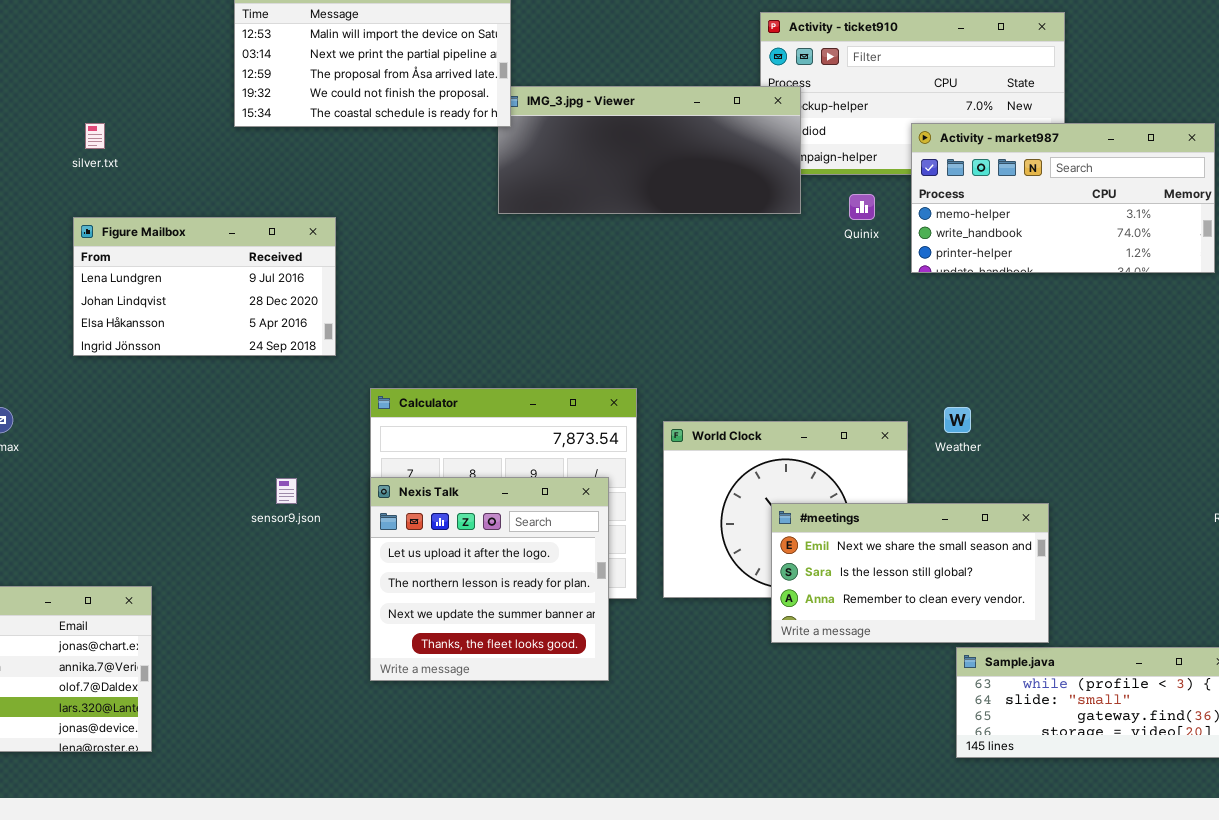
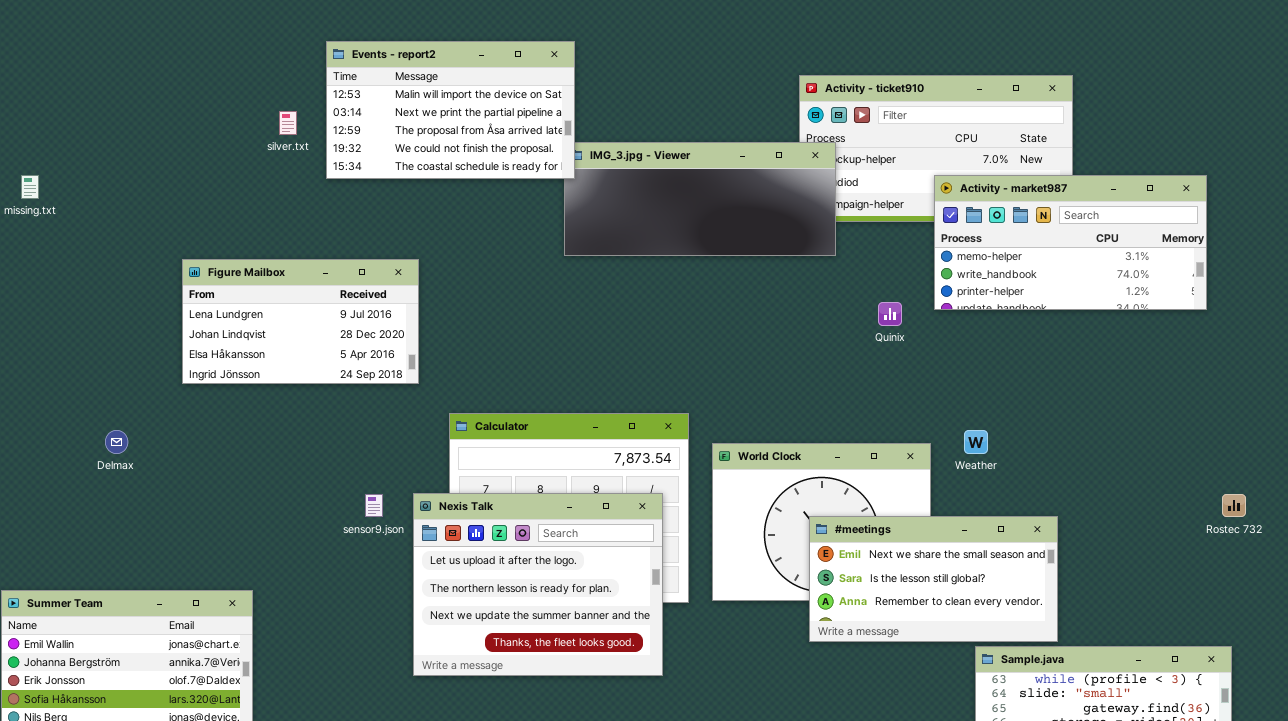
silver.txt: [85,123,105,149] -> [279,111,297,135], moved
Quinix: [849,194,875,220] -> [878,302,902,326], moved
Nexis Talk: [370,477,609,681] -> [413,493,663,676], resized

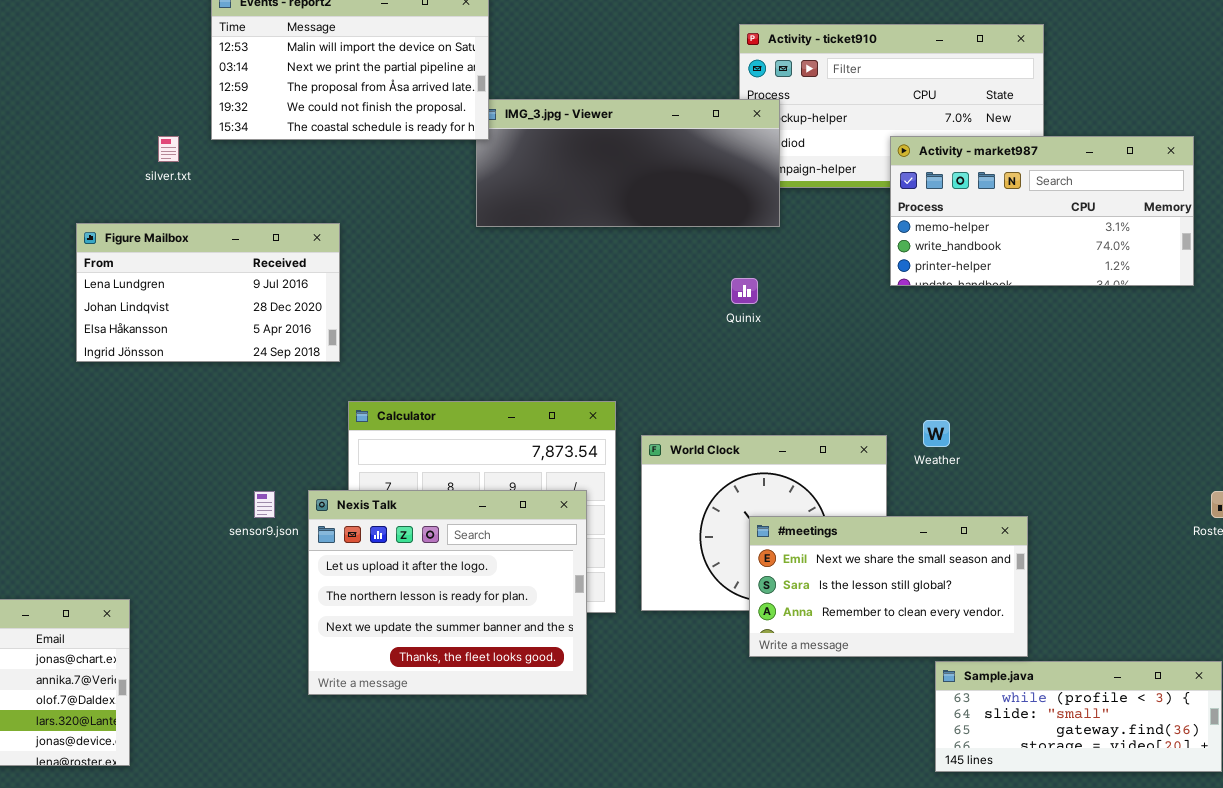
silver.txt: [279,111,297,135] -> [158,136,179,162], moved
Figure Mailbox: [182,259,419,384] -> [76,223,340,362], moved
Quinix: [878,302,902,326] -> [731,278,758,304], moved

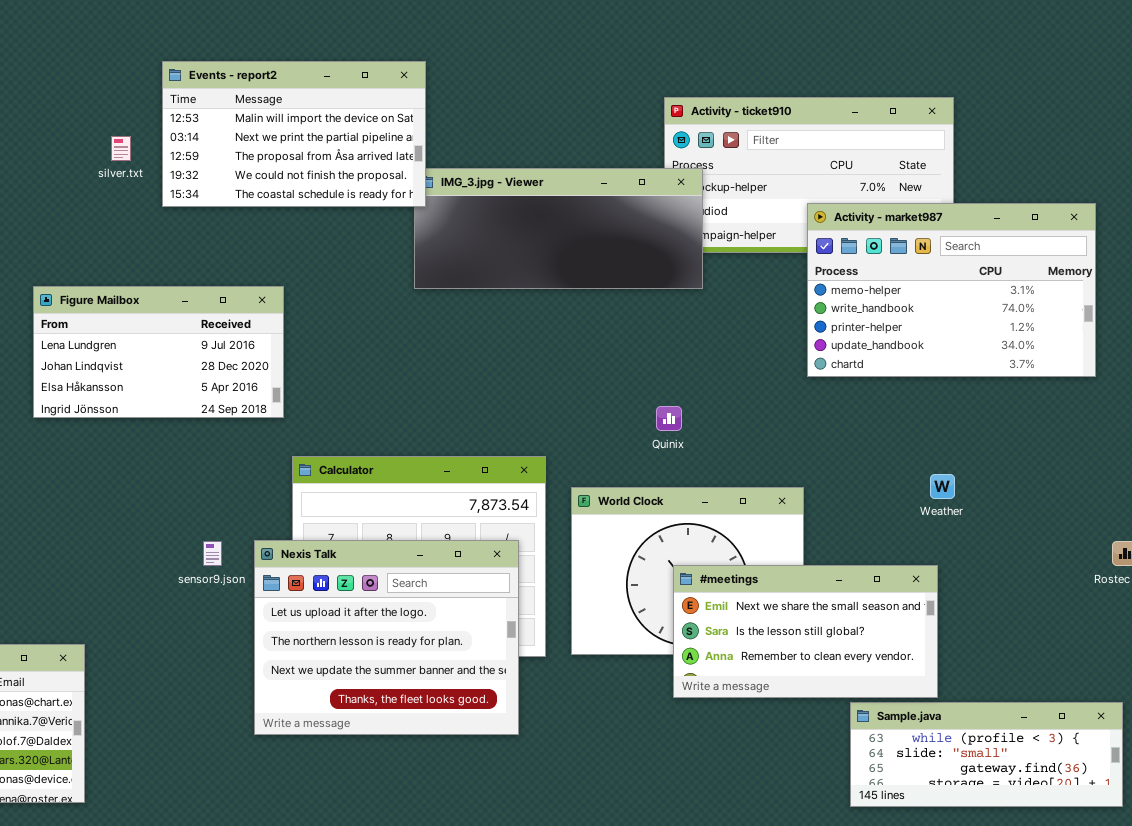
silver.txt: [158,136,179,162] -> [111,136,131,161], moved
Activity - market987: [890,136,1194,286] -> [807,203,1096,377], resized
Quinix: [731,278,758,304] -> [656,406,682,431], moved
Weather: [923,420,950,447] -> [930,474,955,499], moved

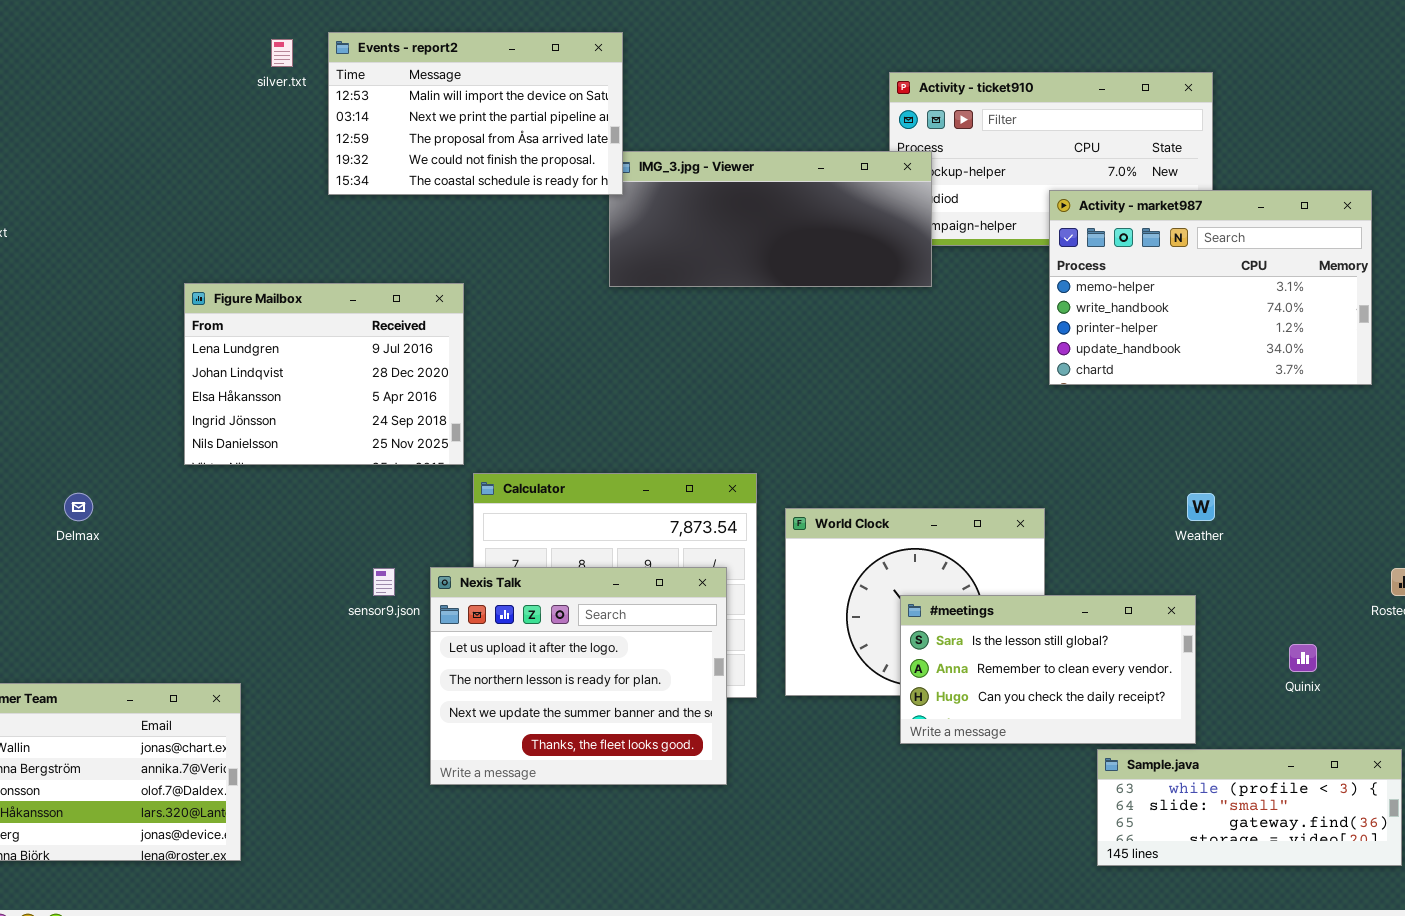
silver.txt: [111,136,131,161] -> [271,39,293,67], moved
Figure Mailbox: [33,286,284,418] -> [184,283,464,465], resized
Quinix: [656,406,682,431] -> [1289,644,1317,672], moved
#meetings: [673,565,938,698] -> [900,595,1196,744], scrolled down 1 row

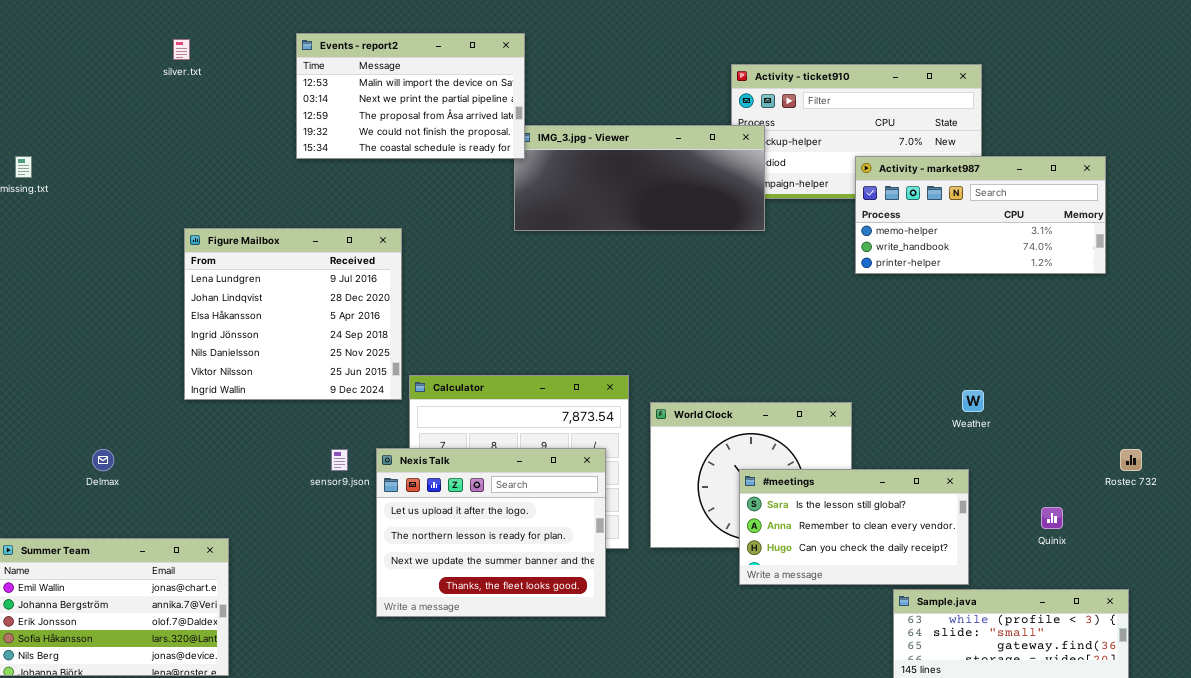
silver.txt: [271,39,293,67] -> [173,39,190,60], moved
Activity - market987: [1049,190,1372,385] -> [855,156,1106,274], resized
Figure Mailbox: [184,283,464,465] -> [184,228,402,400], resized
Delmax: [64,493,93,521] -> [92,449,114,471], moved

